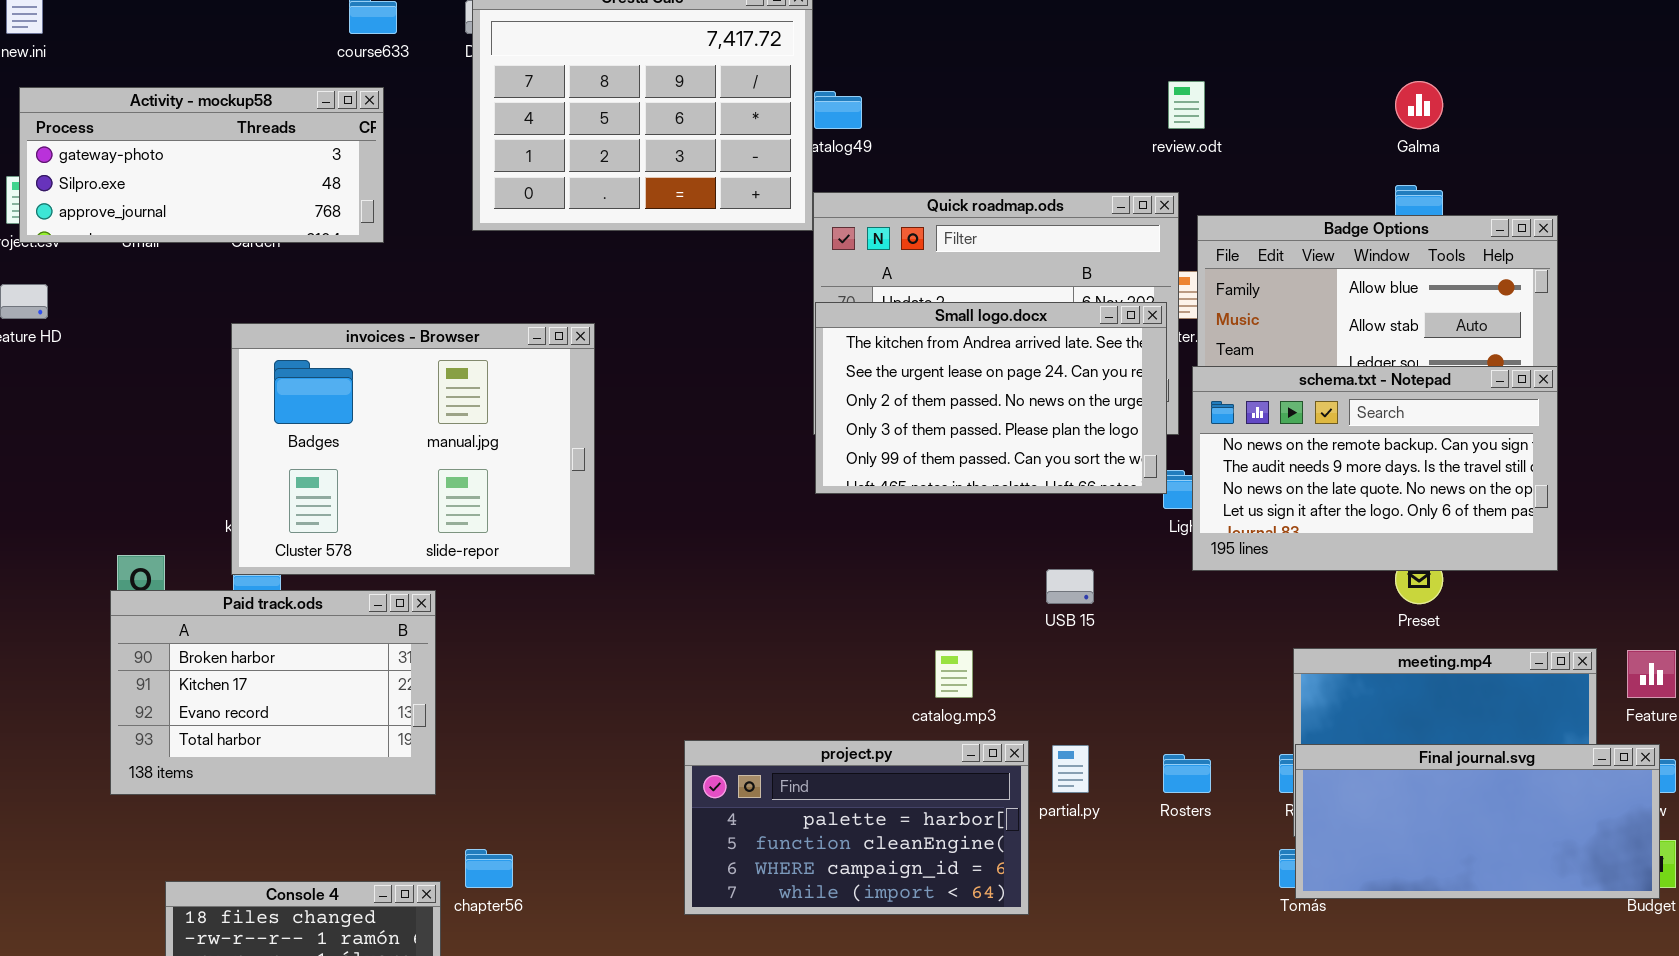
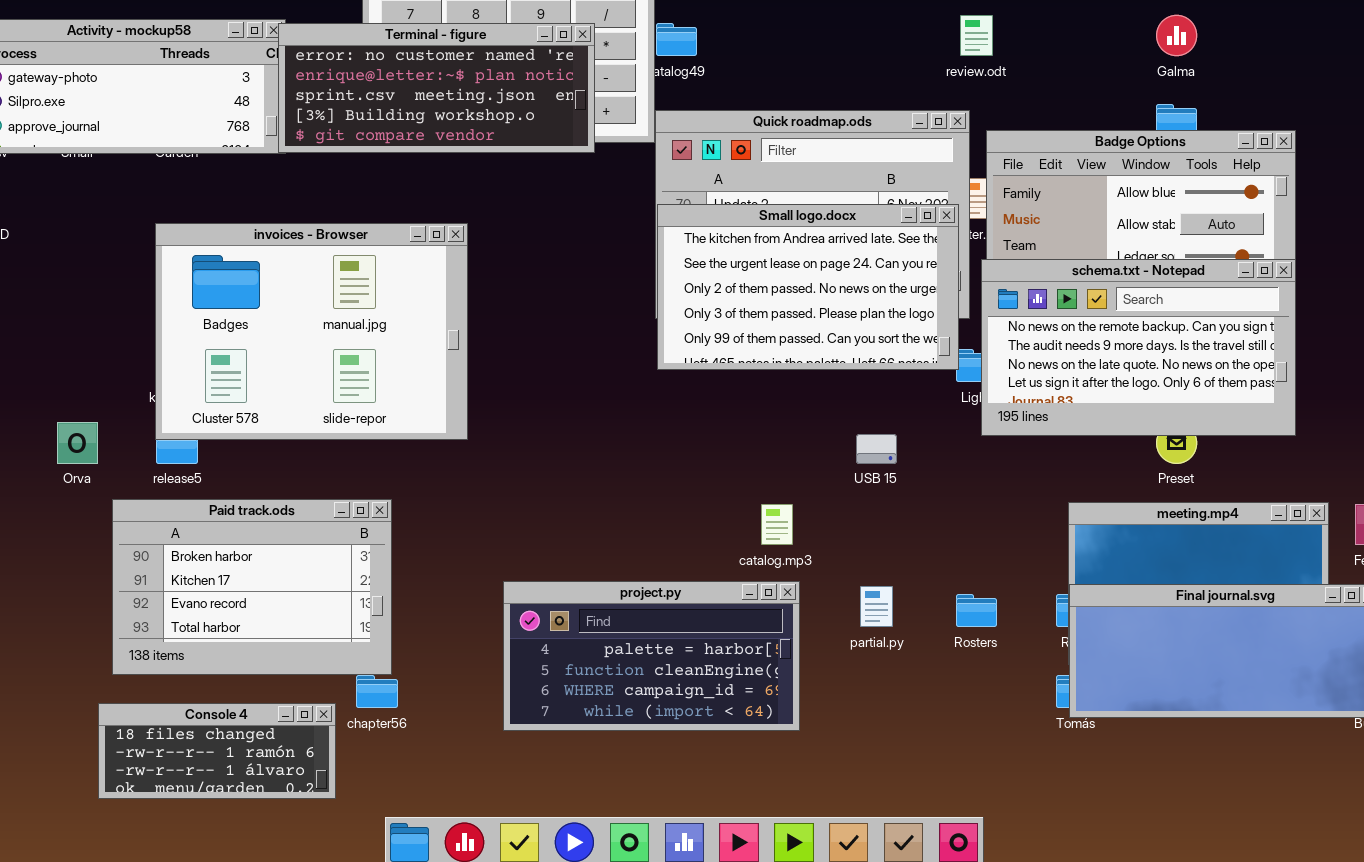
Terminal - figure: none -> [278,23,595,153], opened
Paid track.ods: [110,590,436,795] -> [112,499,392,675], moved
project.py: [684,740,1029,915] -> [503,581,800,731], moved

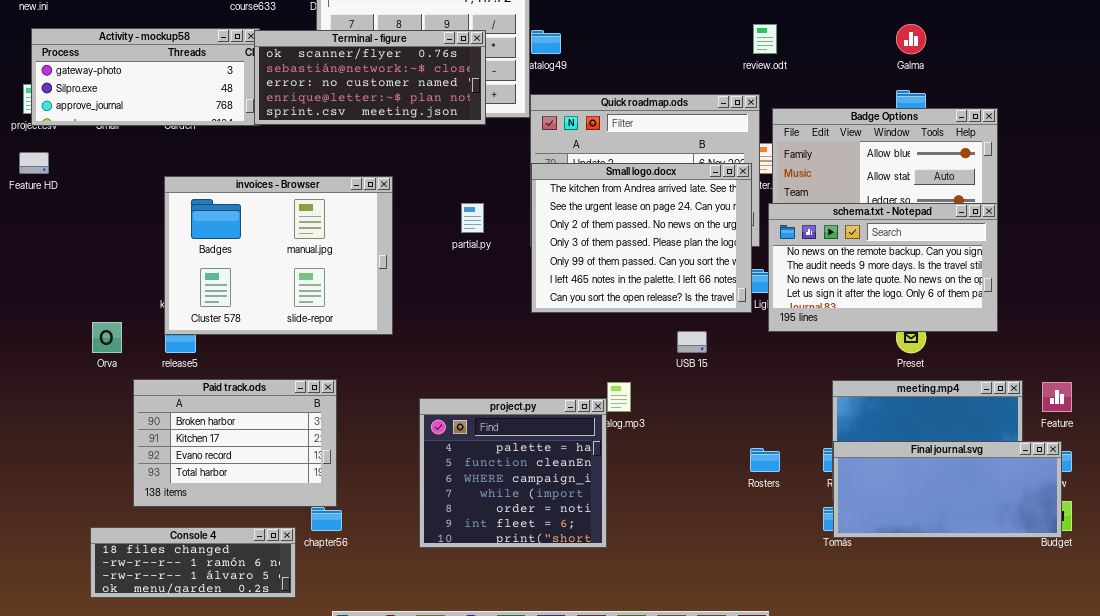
Terminal - figure: [278,23,595,153] -> [254,30,486,125], scrolled up 2 rows
Small logo.docx: [657,204,959,370] -> [531,163,752,313], resized
project.py: [503,581,800,731] -> [419,398,607,548], resized
partial.py: [860,586,893,627] -> [461,203,484,233], moved
Console 4: [98,703,336,799] -> [90,527,296,598], resized

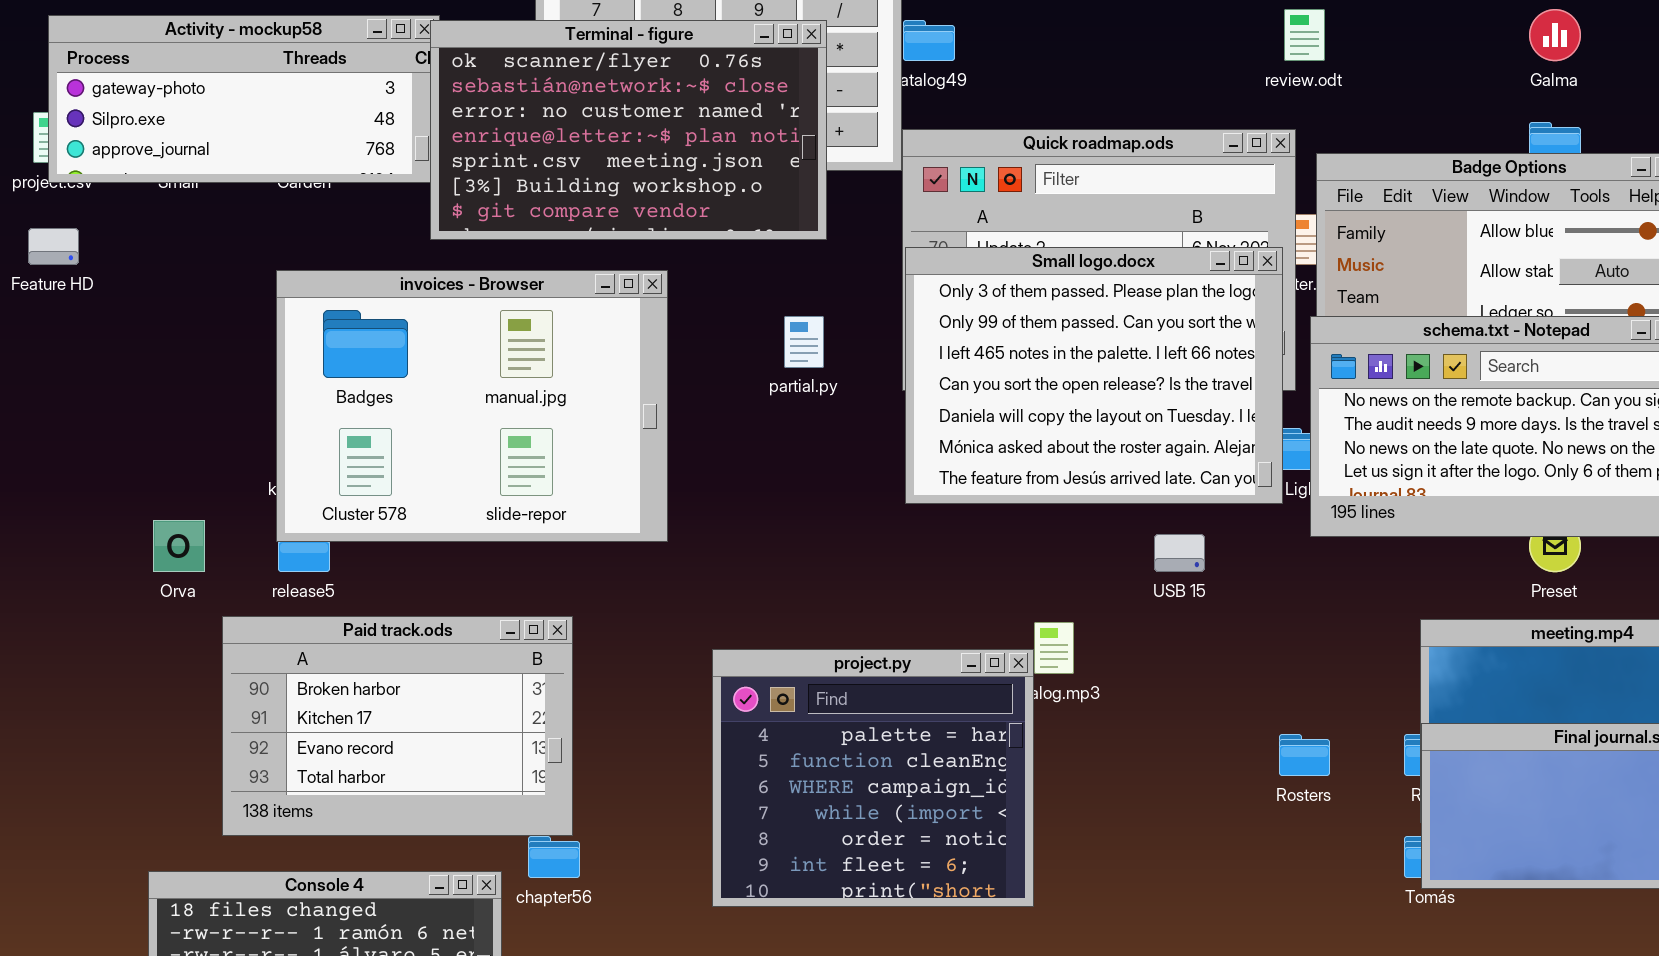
Terminal - figure: [254,30,486,125] -> [430,20,827,240], resized
Small logo.docx: [531,163,752,313] -> [905,247,1283,504], scrolled down 3 rows

